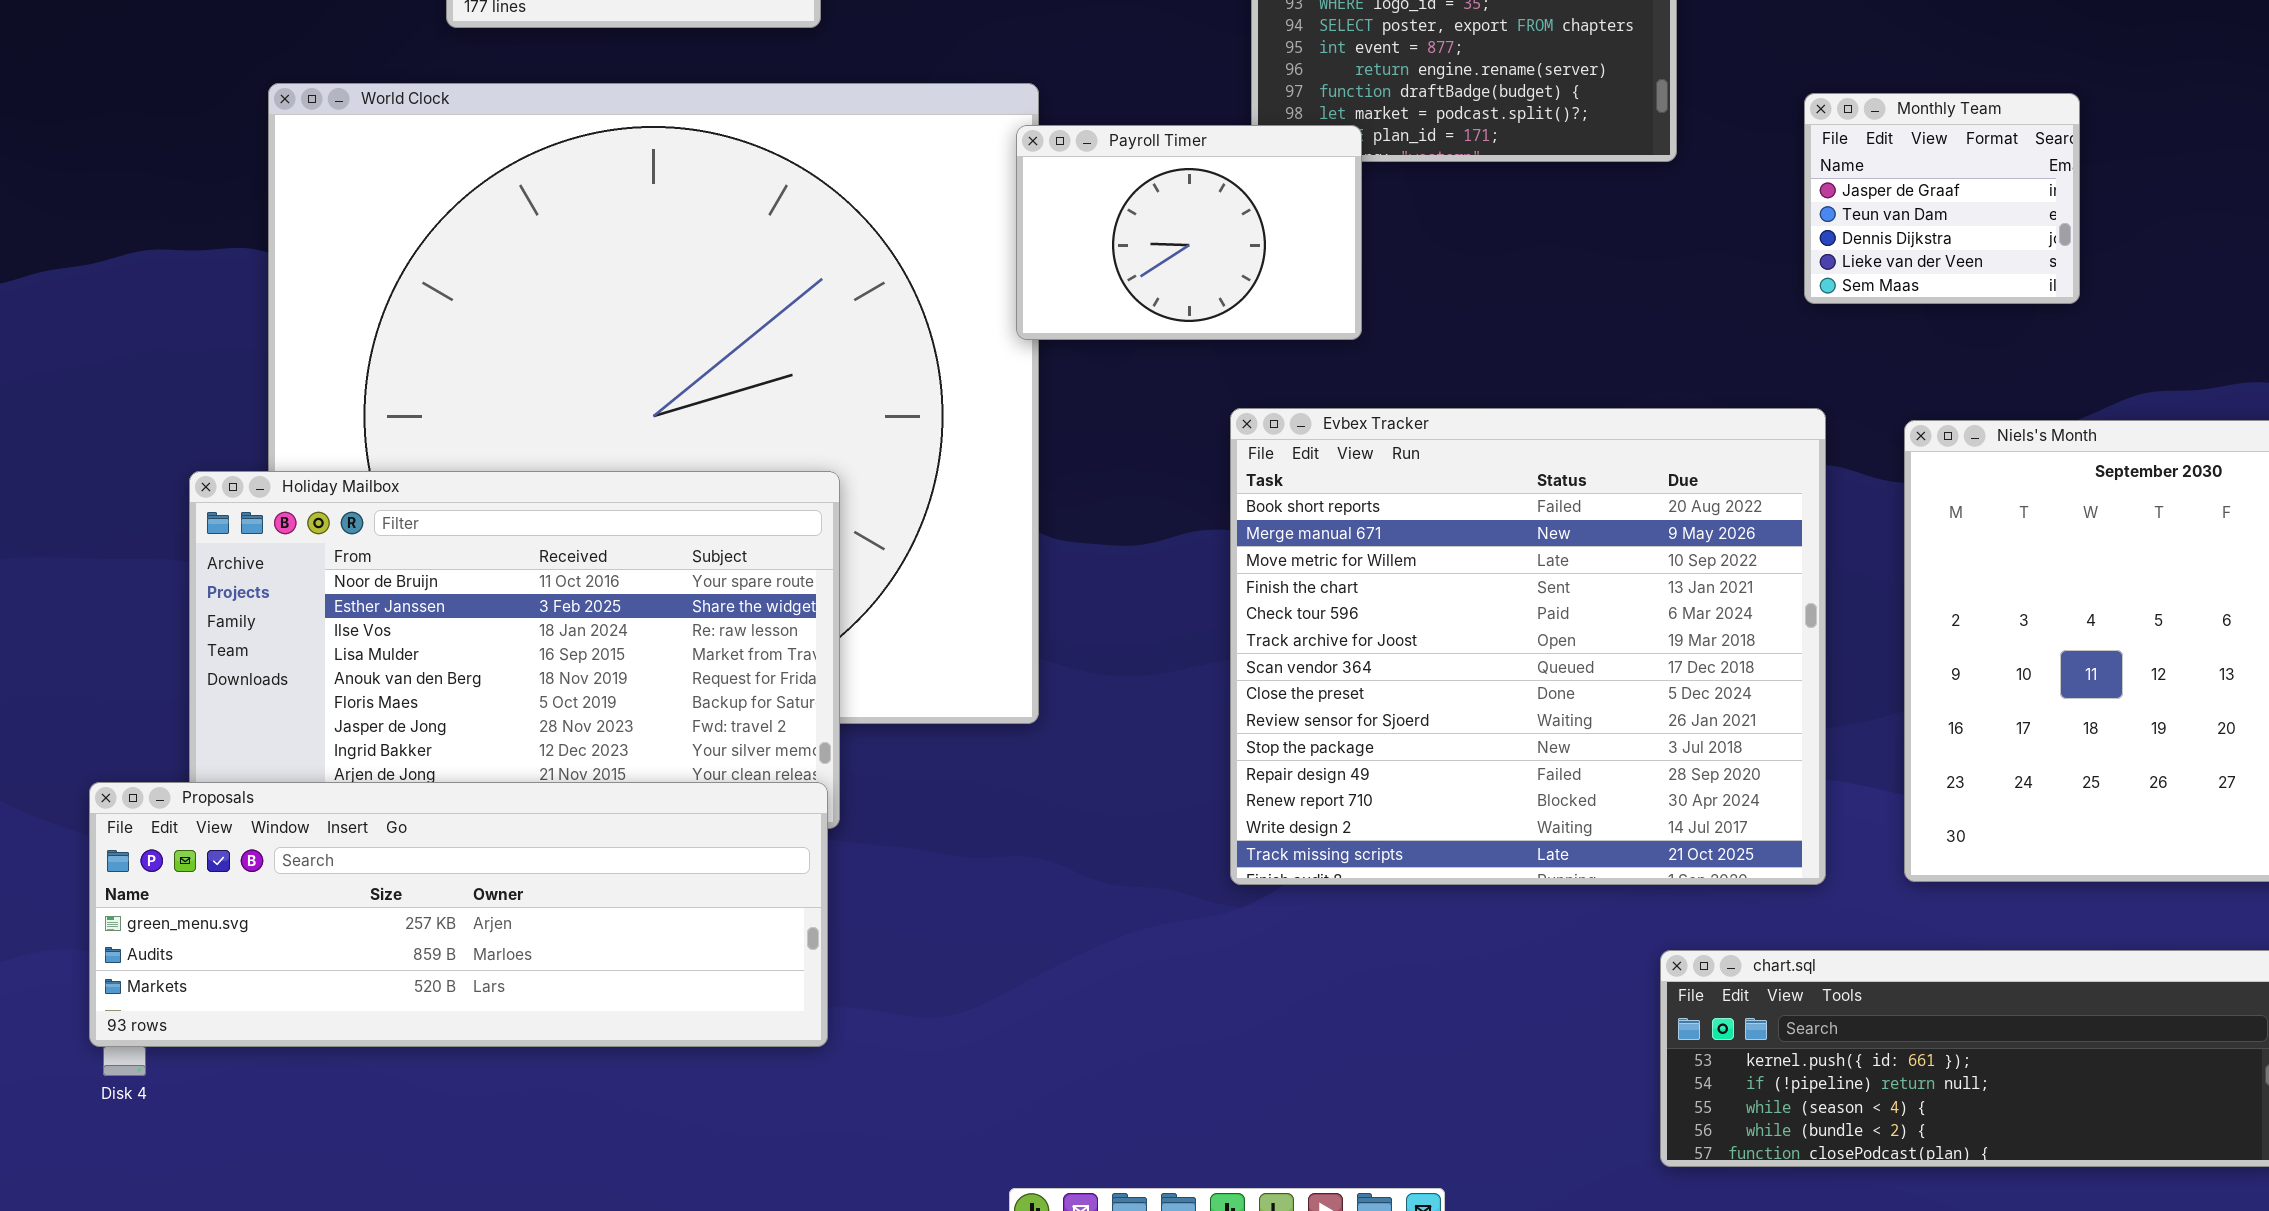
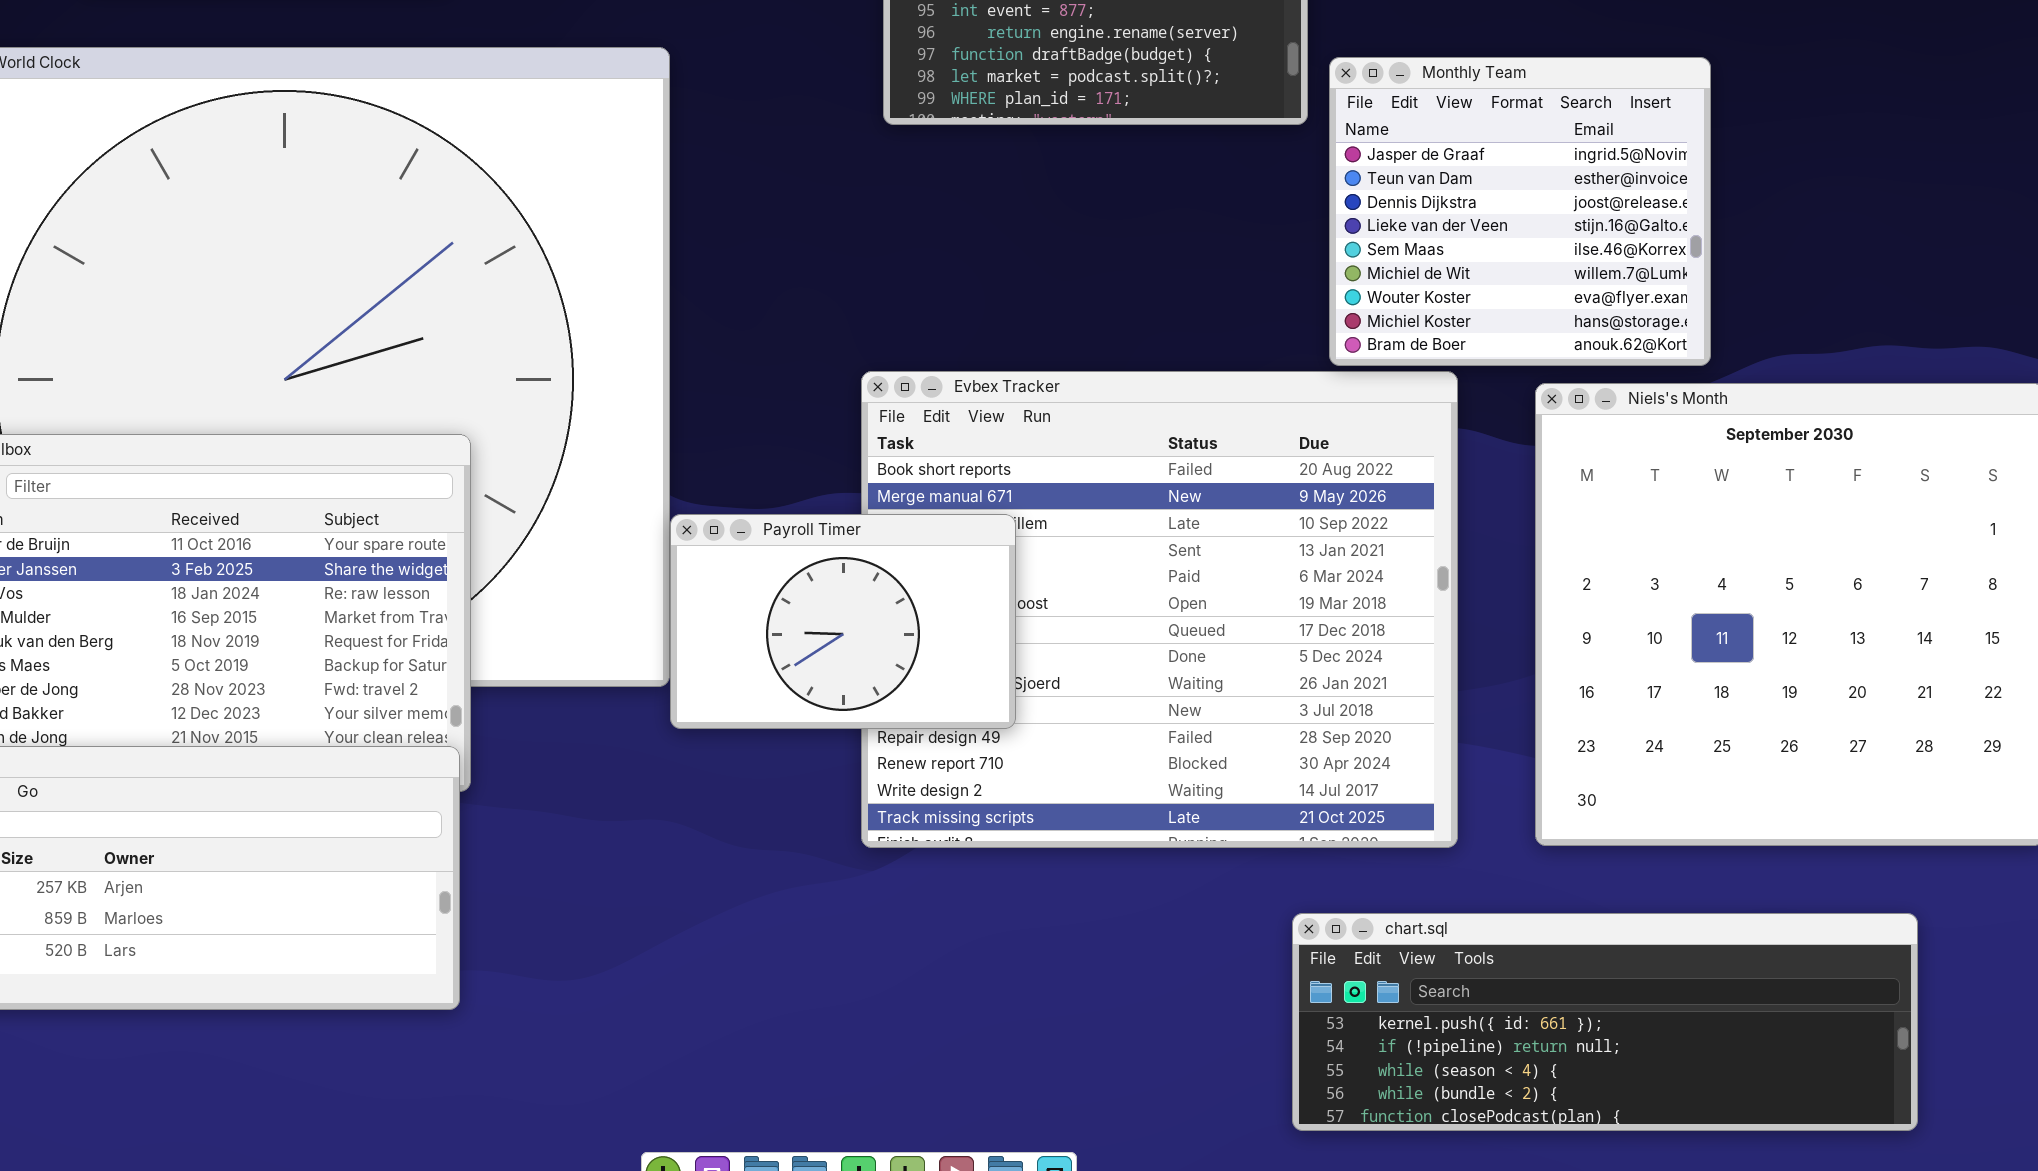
Monthly Team: [1804,93,2080,304] -> [1329,57,1711,366], resized
Payroll Timer: [1016,125,1362,340] -> [670,514,1016,729], moved

